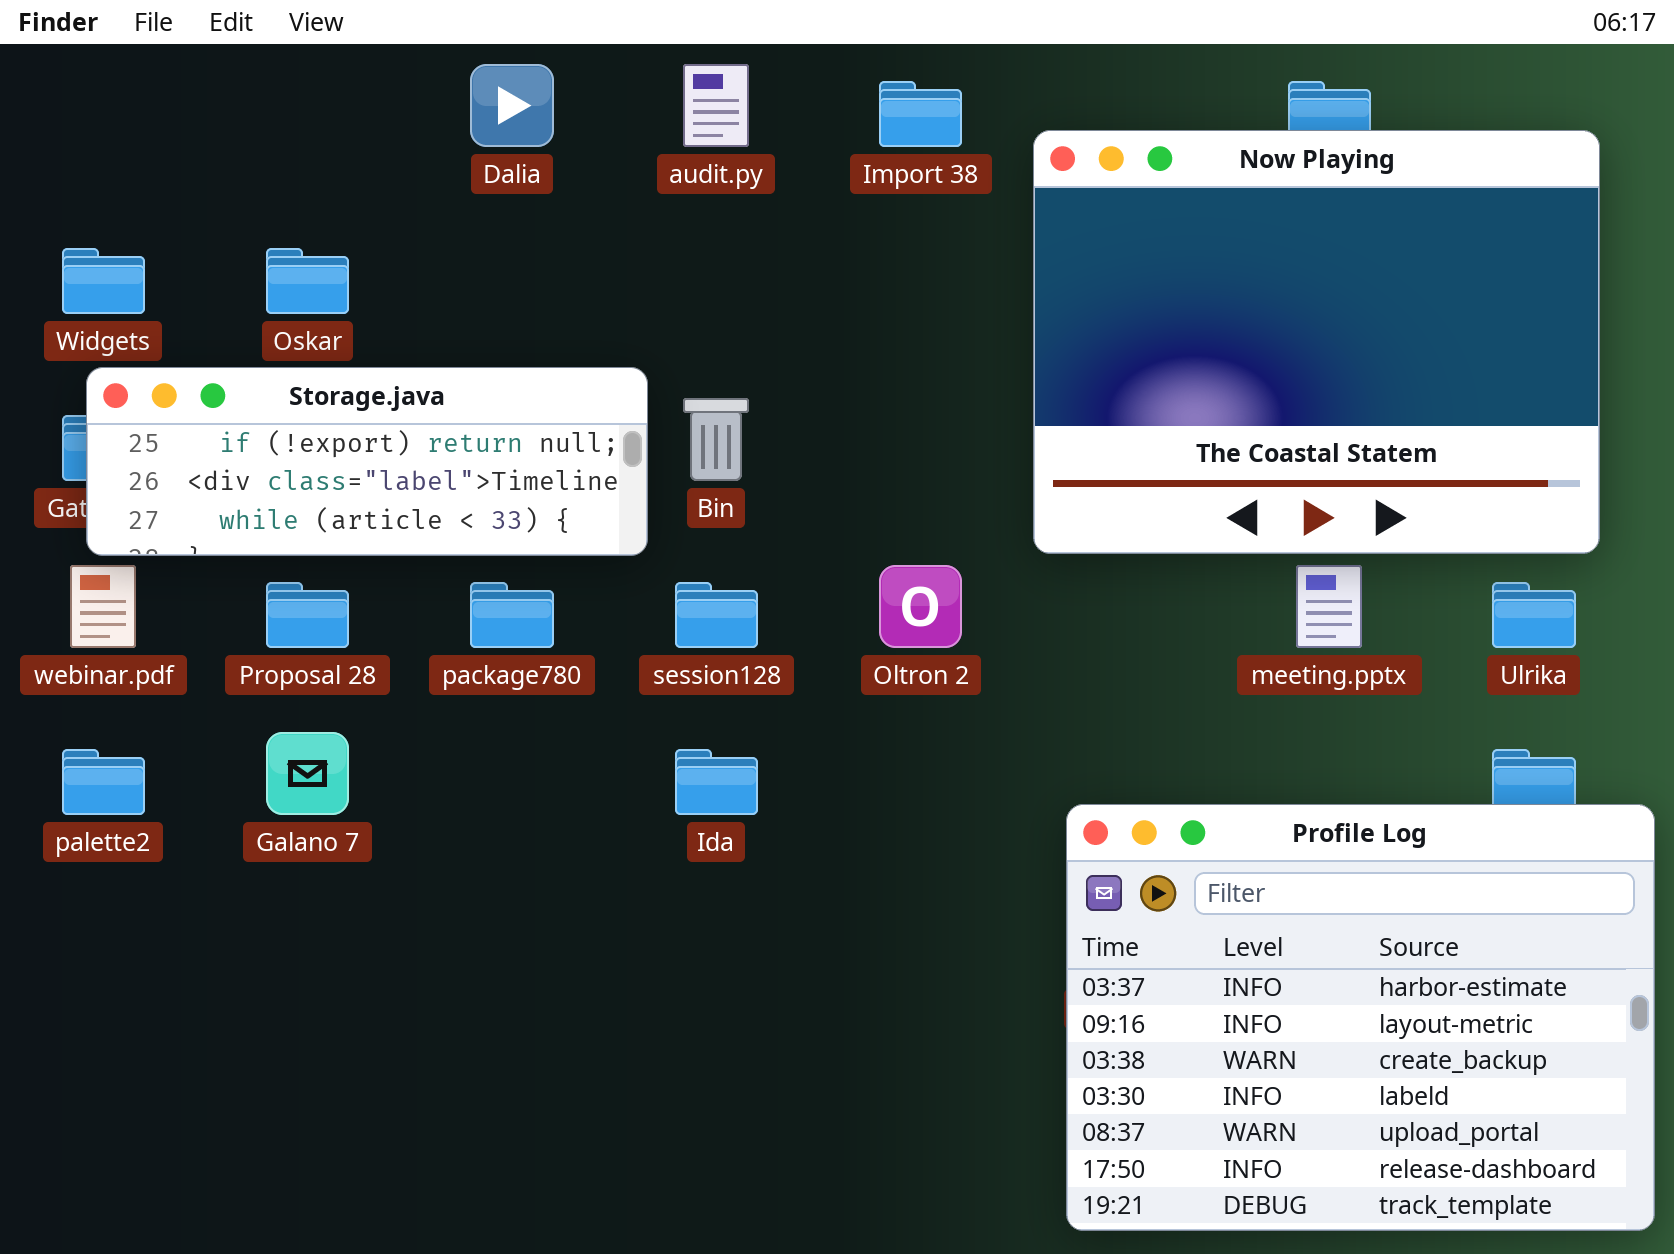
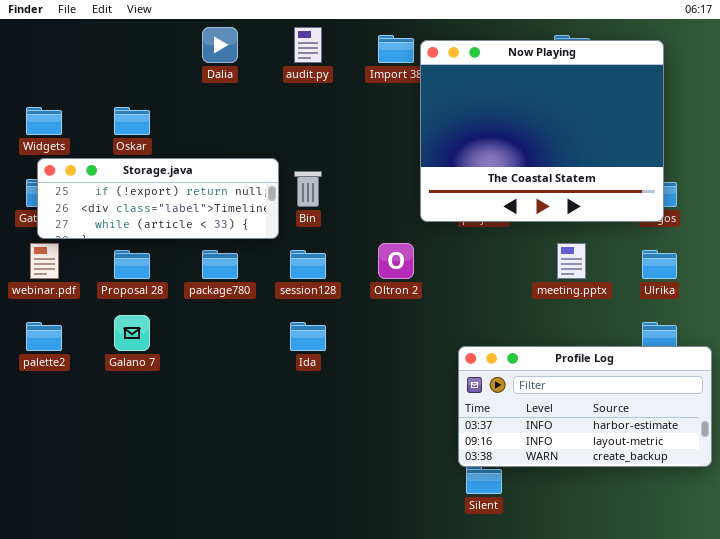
Now Playing: [1033,130,1600,554] -> [420,40,664,222], moved
Profile Log: [1066,804,1655,1231] -> [458,346,712,467], resized

